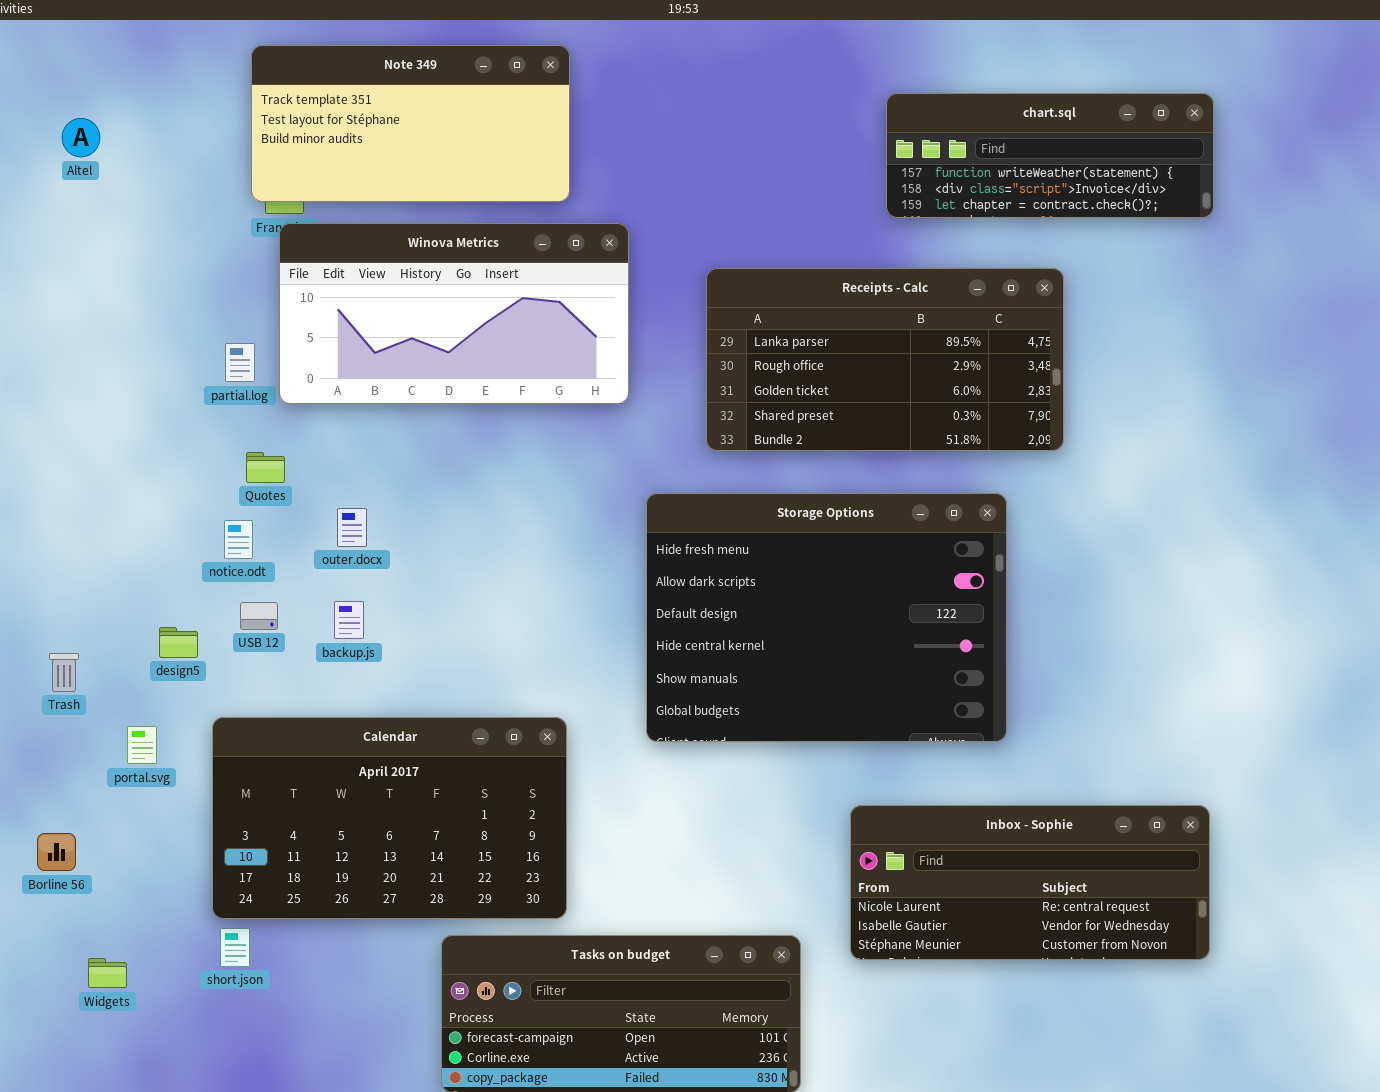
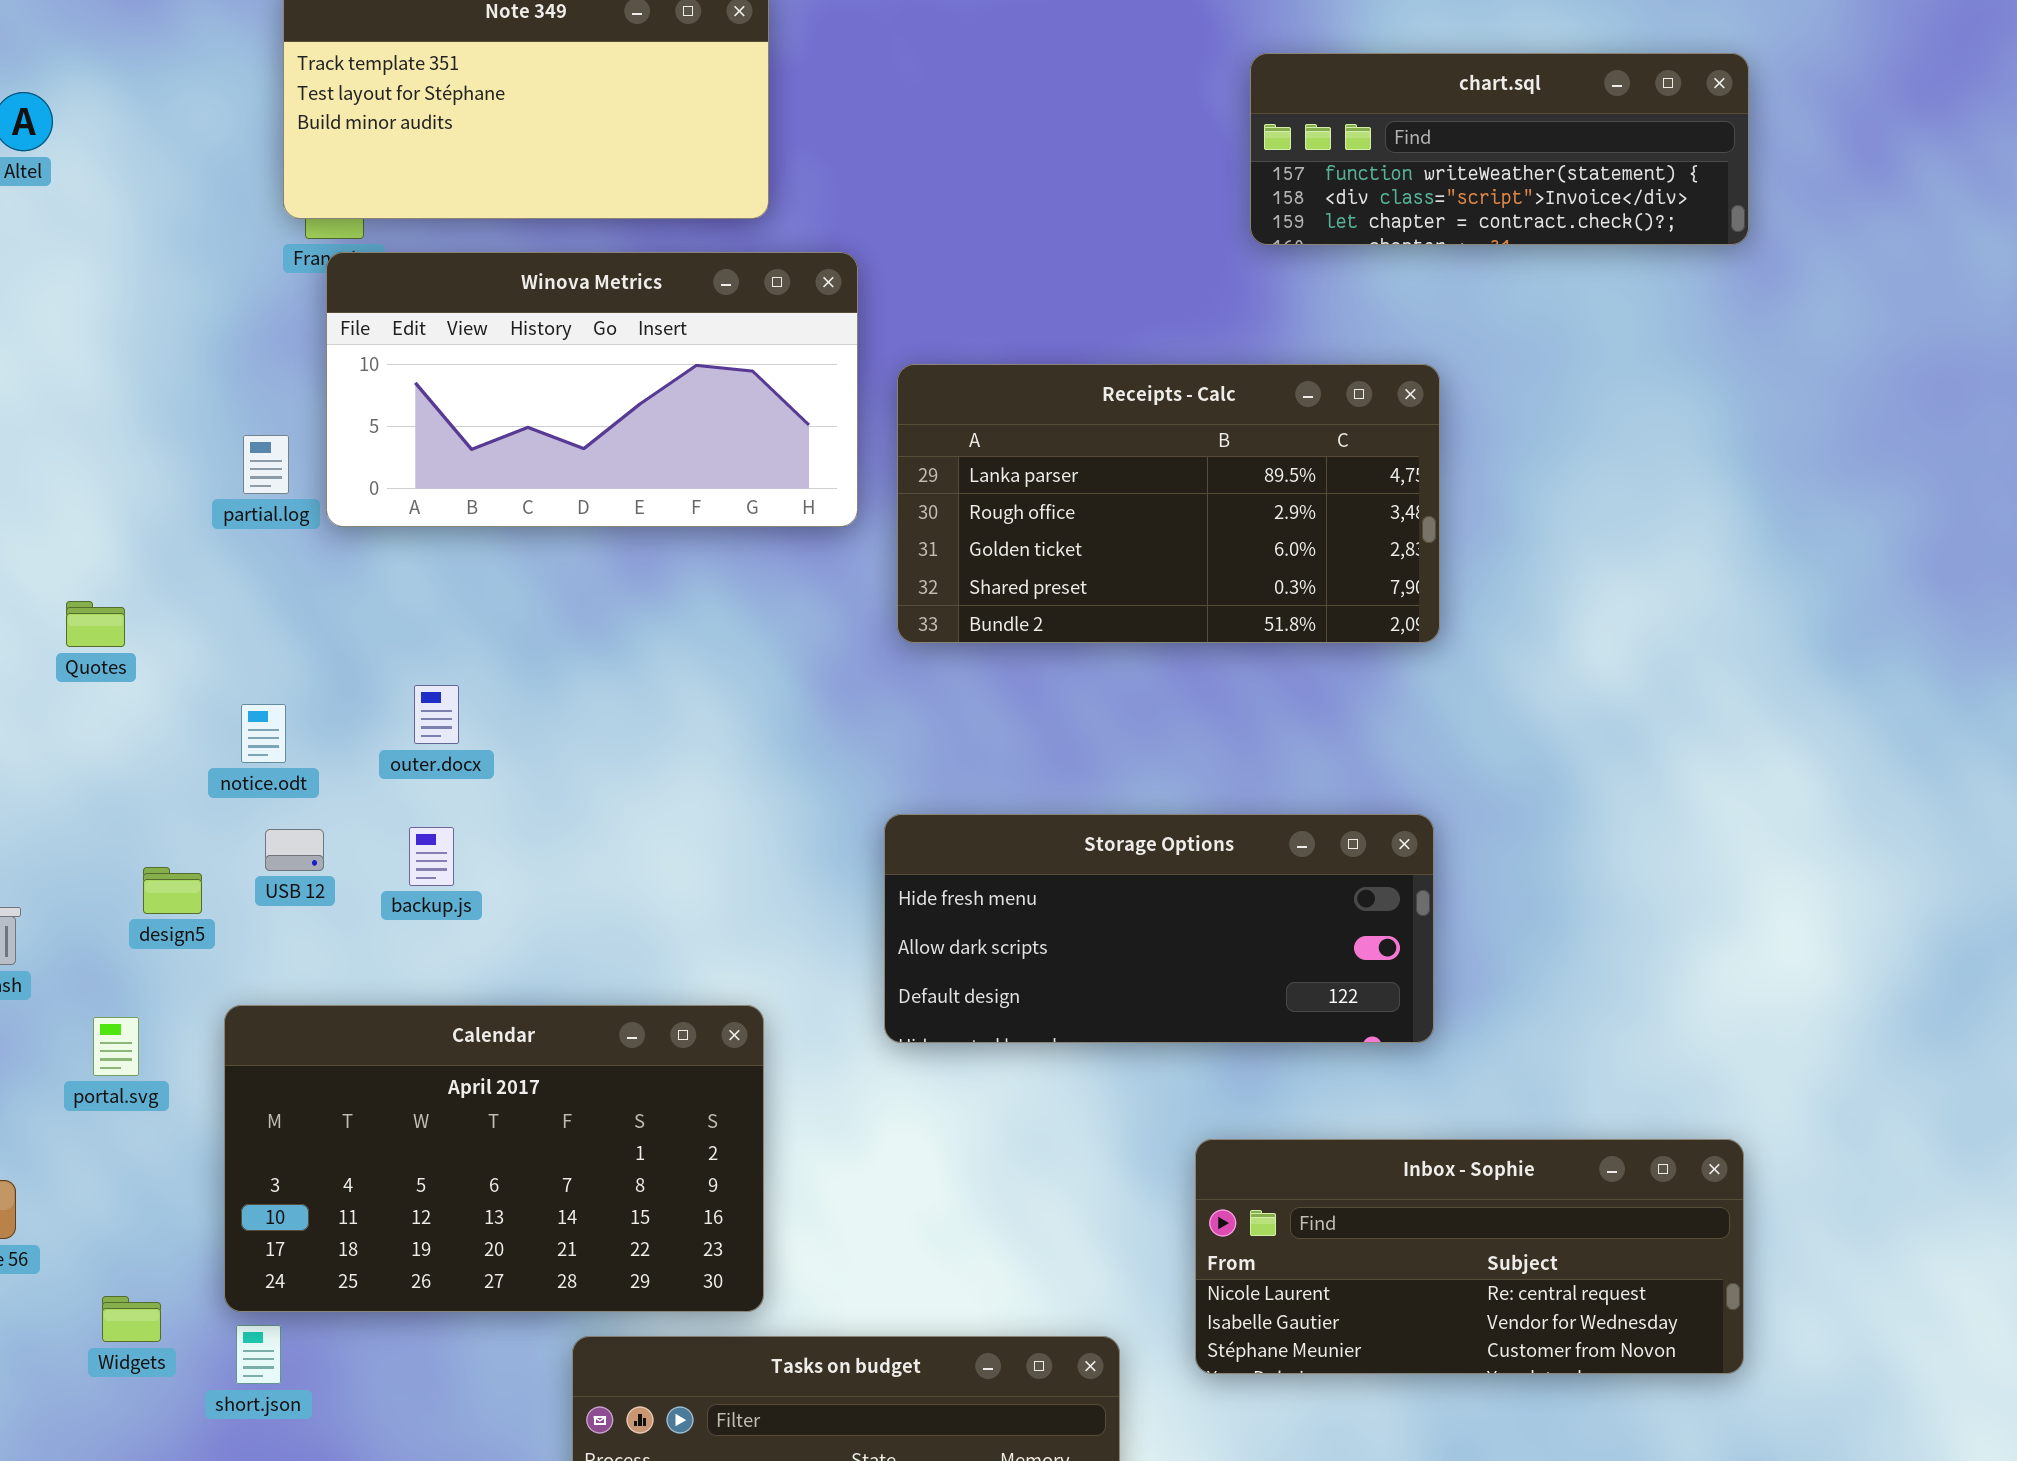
Receipts - Calc: [706,268,1064,451] -> [897,364,1440,643], moved
Quotes: [246,452,285,483] -> [66,601,125,647], moved
Storage Options: [646,493,1007,742] -> [884,814,1434,1043], resized
Widgets: [88,958,127,988] -> [102,1296,161,1342], moved

